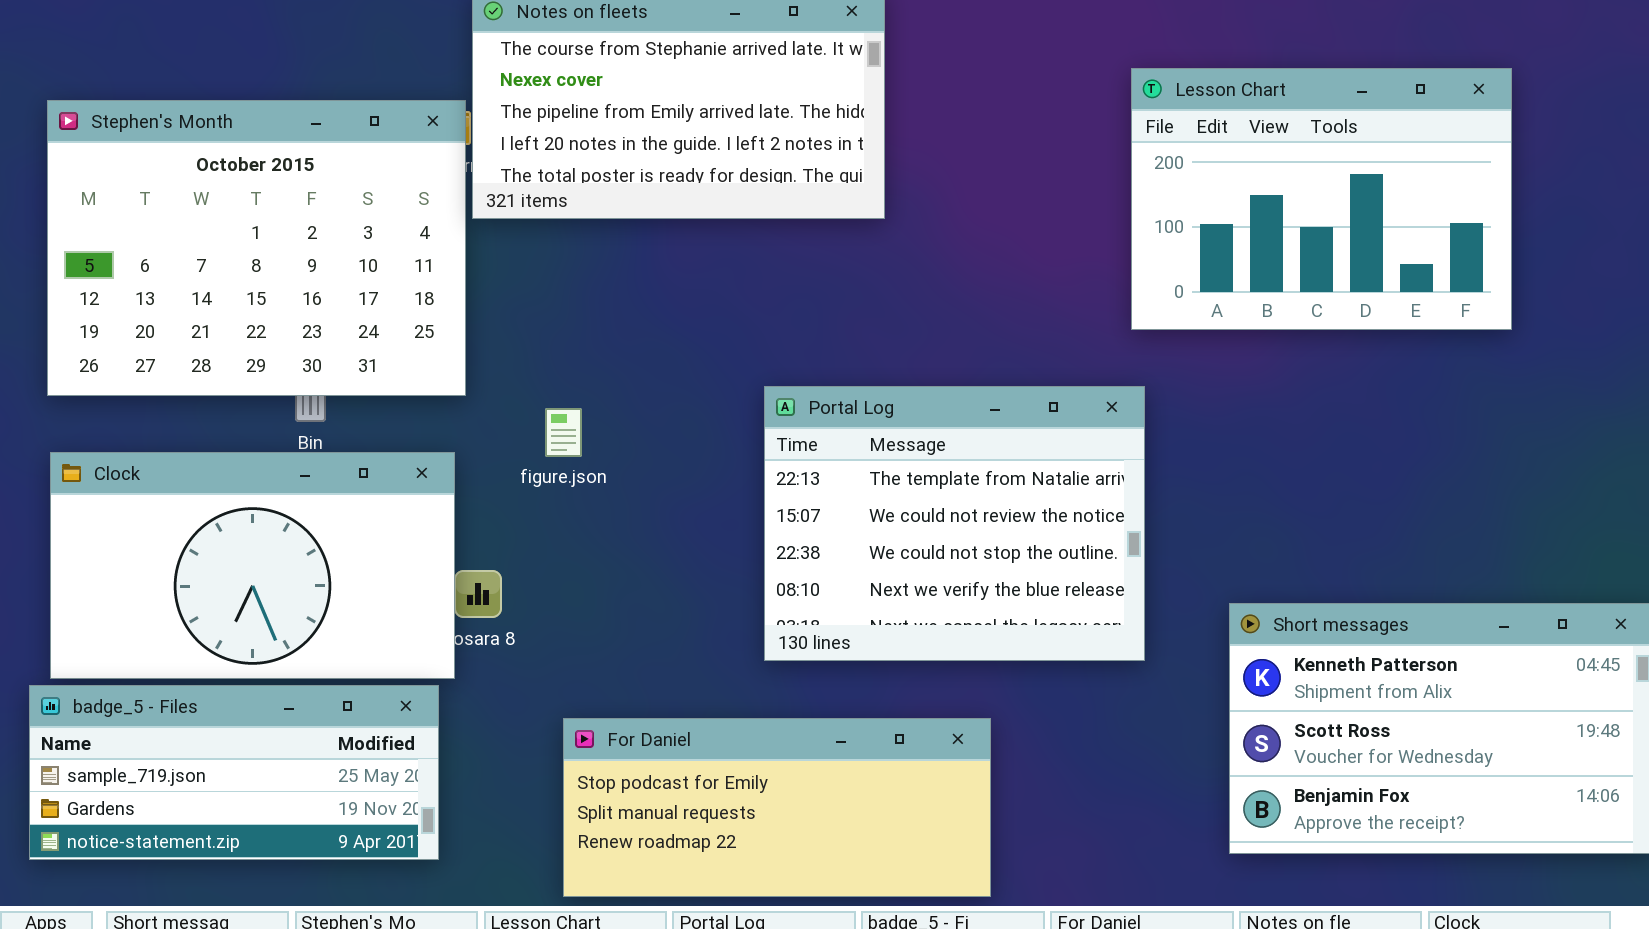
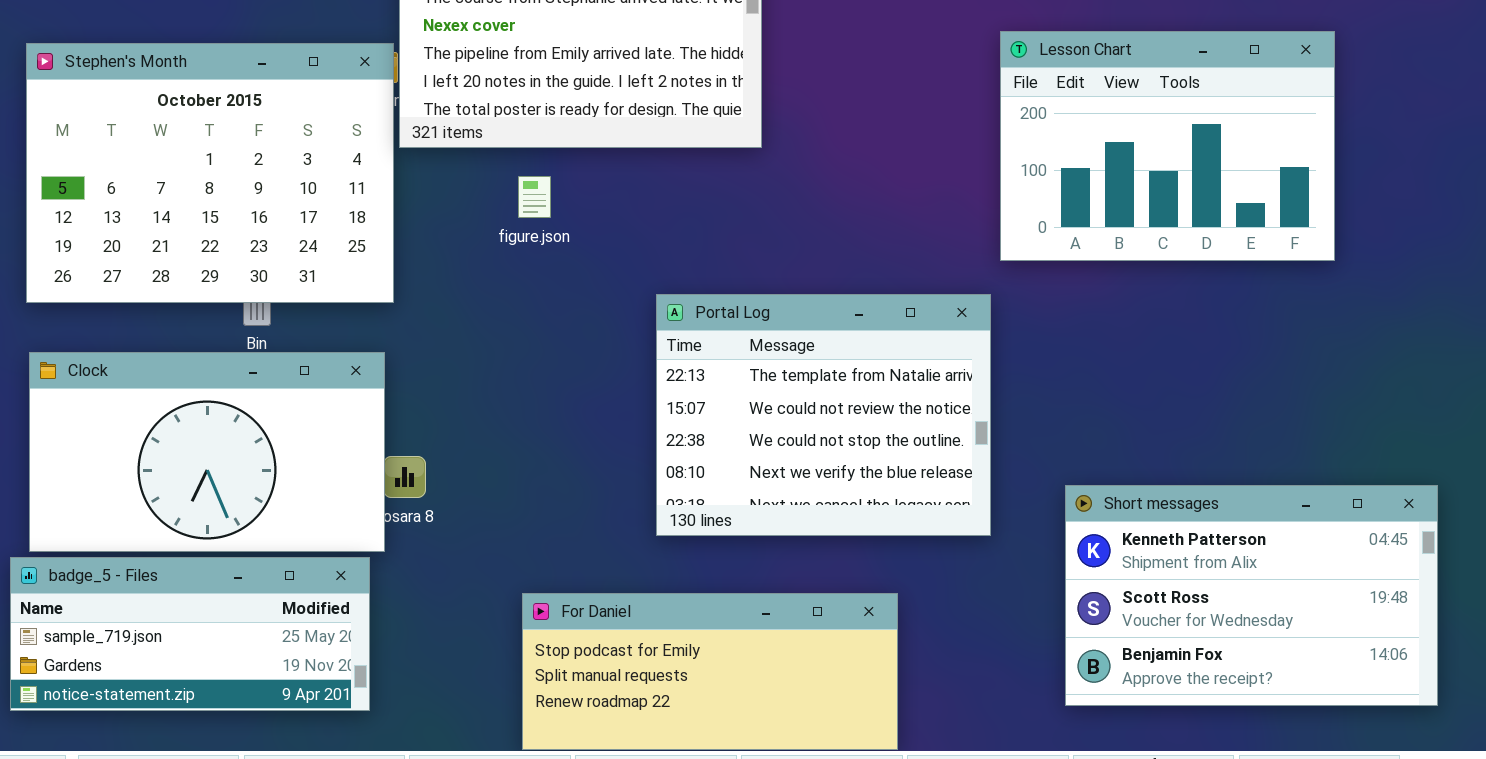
Lesson Chart: [1131,68,1512,330] -> [1000,31,1335,261], moved
figure.json: [545,408,582,457] -> [518,176,551,218], moved
For Daniel: [563,718,991,897] -> [522,593,898,750], moved

